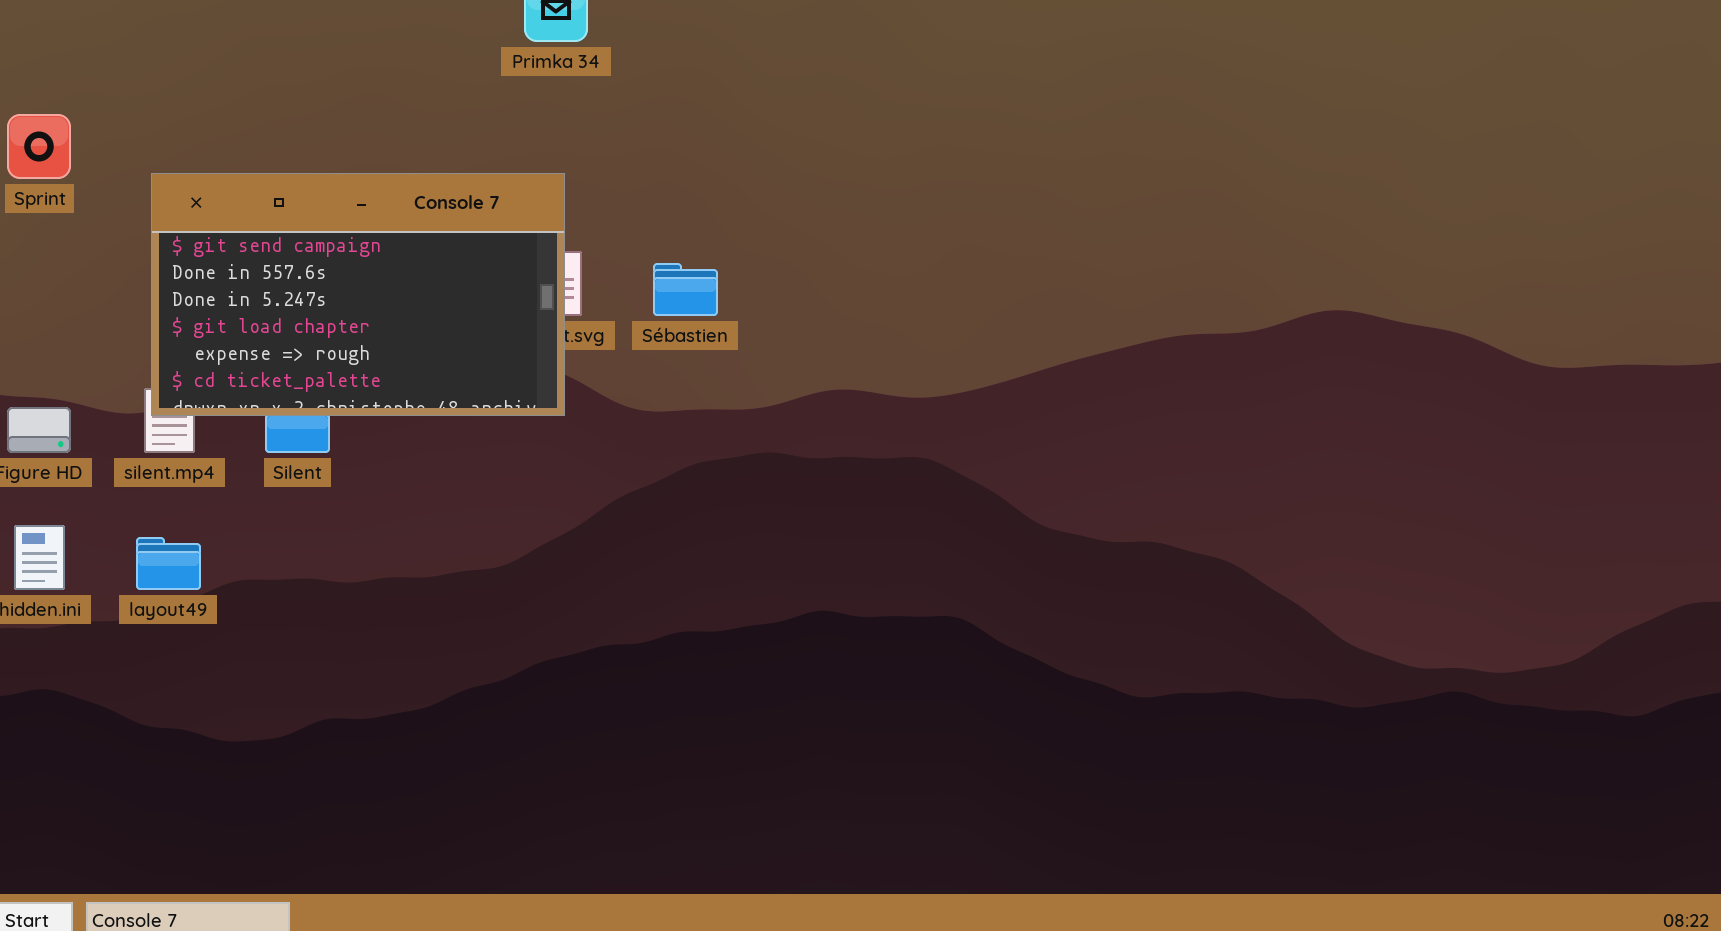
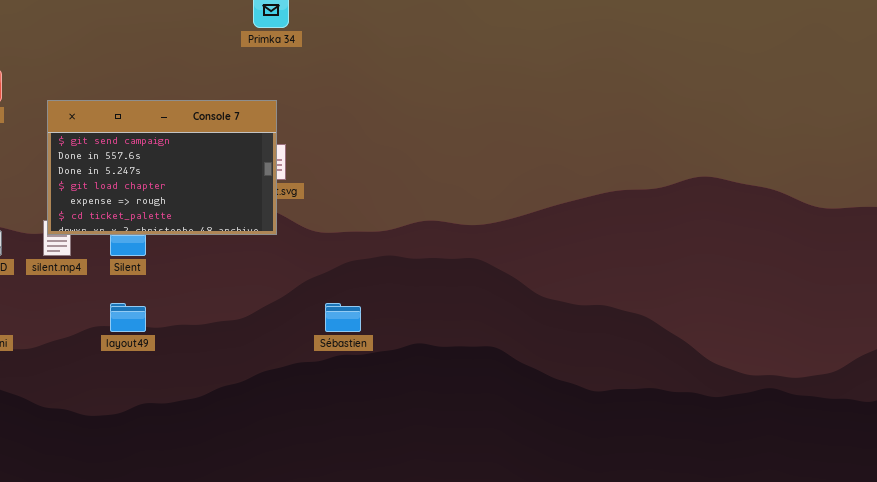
Sébastien: [653,263,718,316] -> [325,303,361,332], moved
layout49: [136,537,201,590] -> [110,303,146,332], moved

